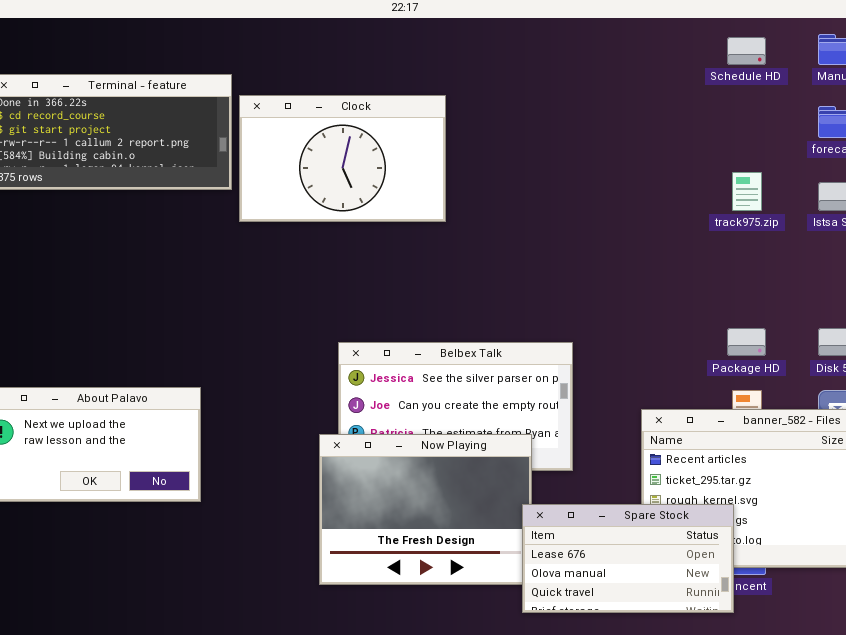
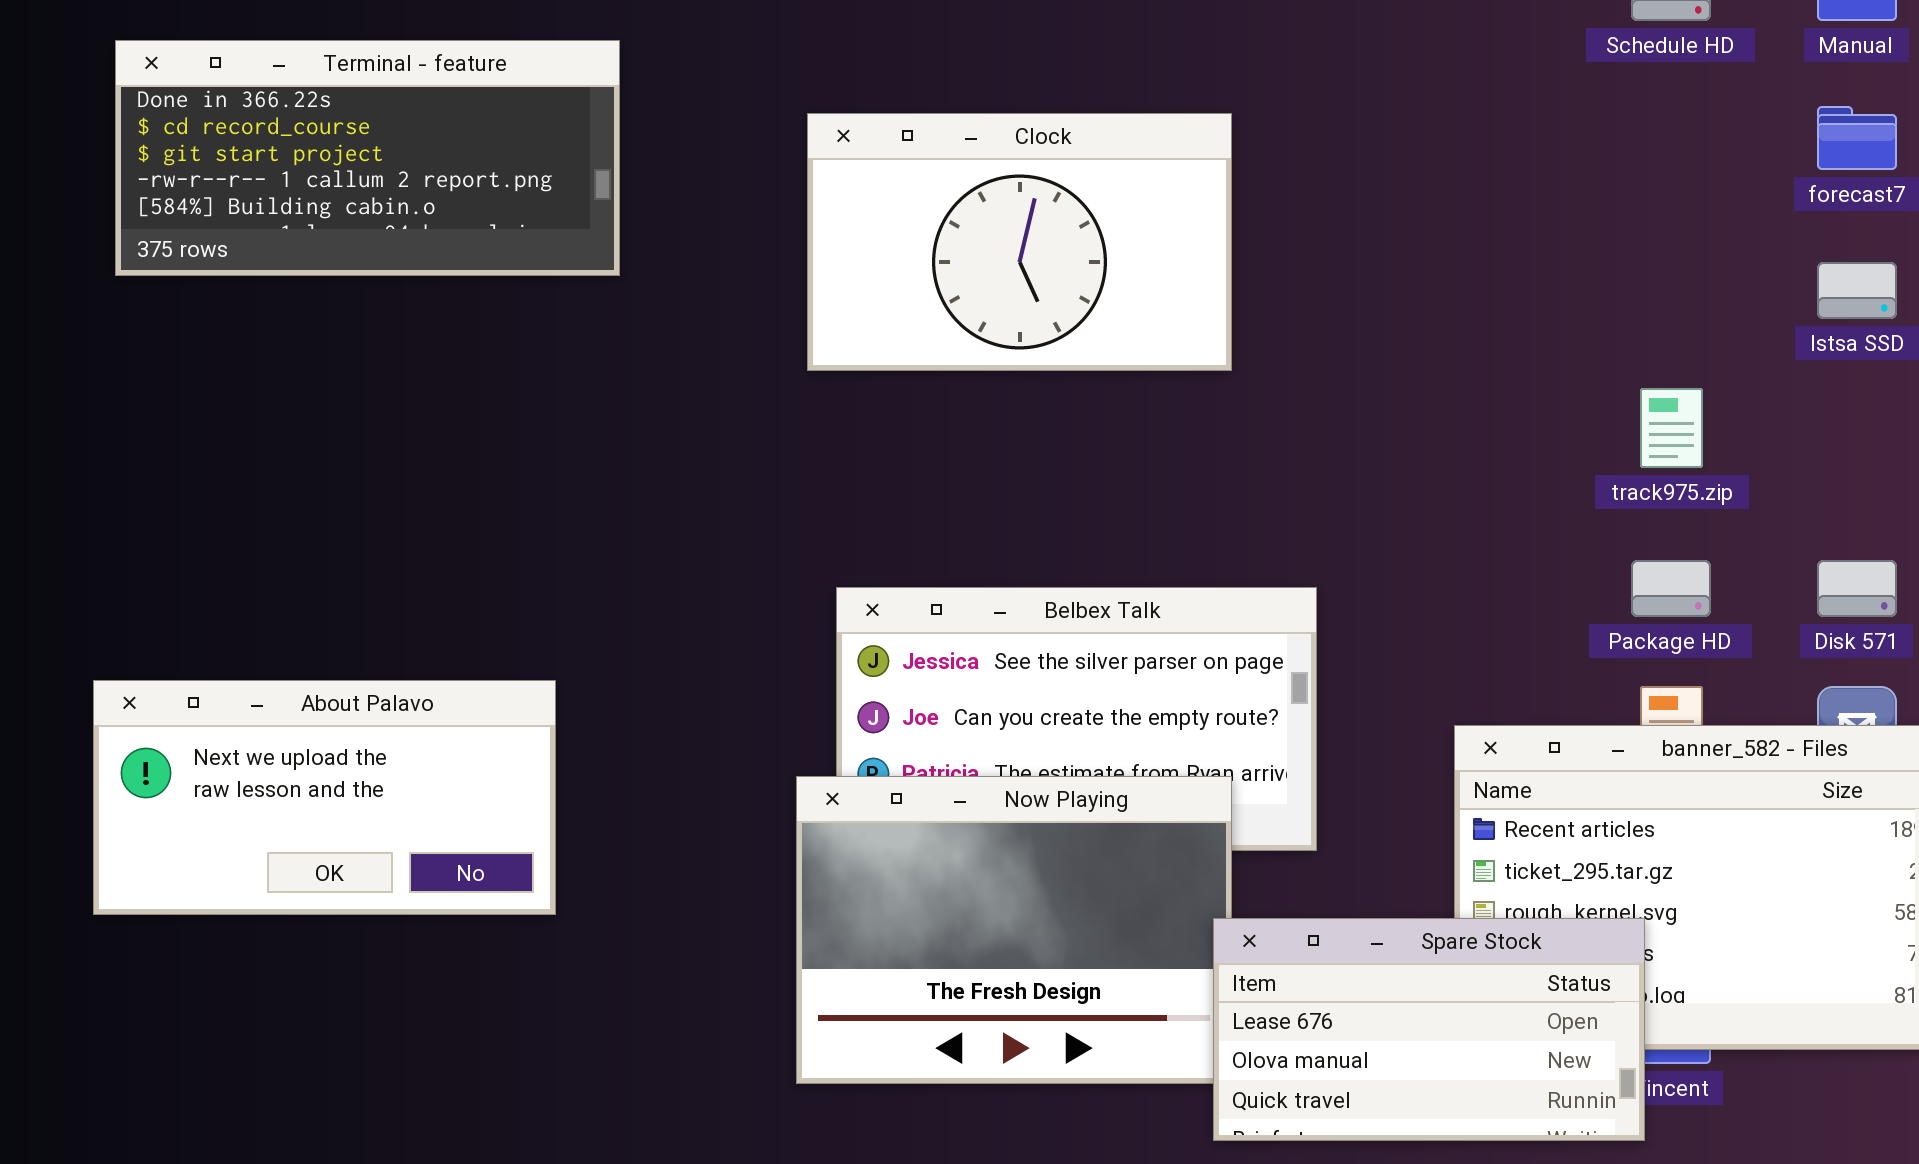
Clock: [239,95,446,222] -> [807,113,1232,371], moved
track975.zip: [732,172,762,211] -> [1640,388,1703,468], moved

